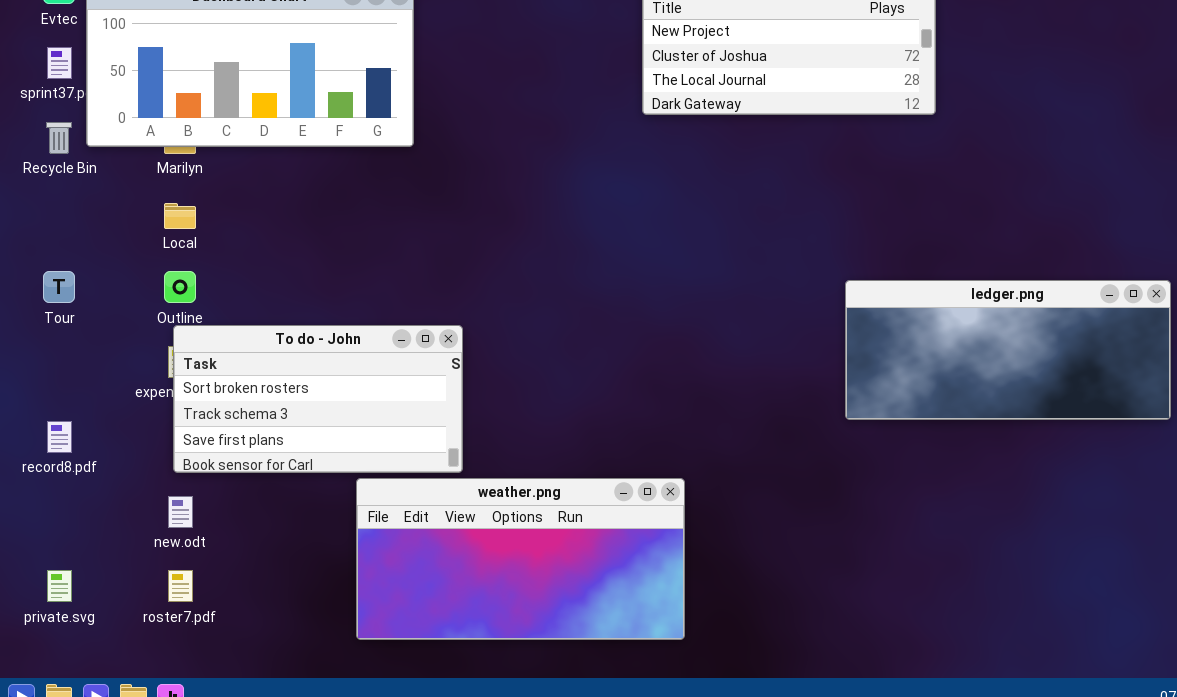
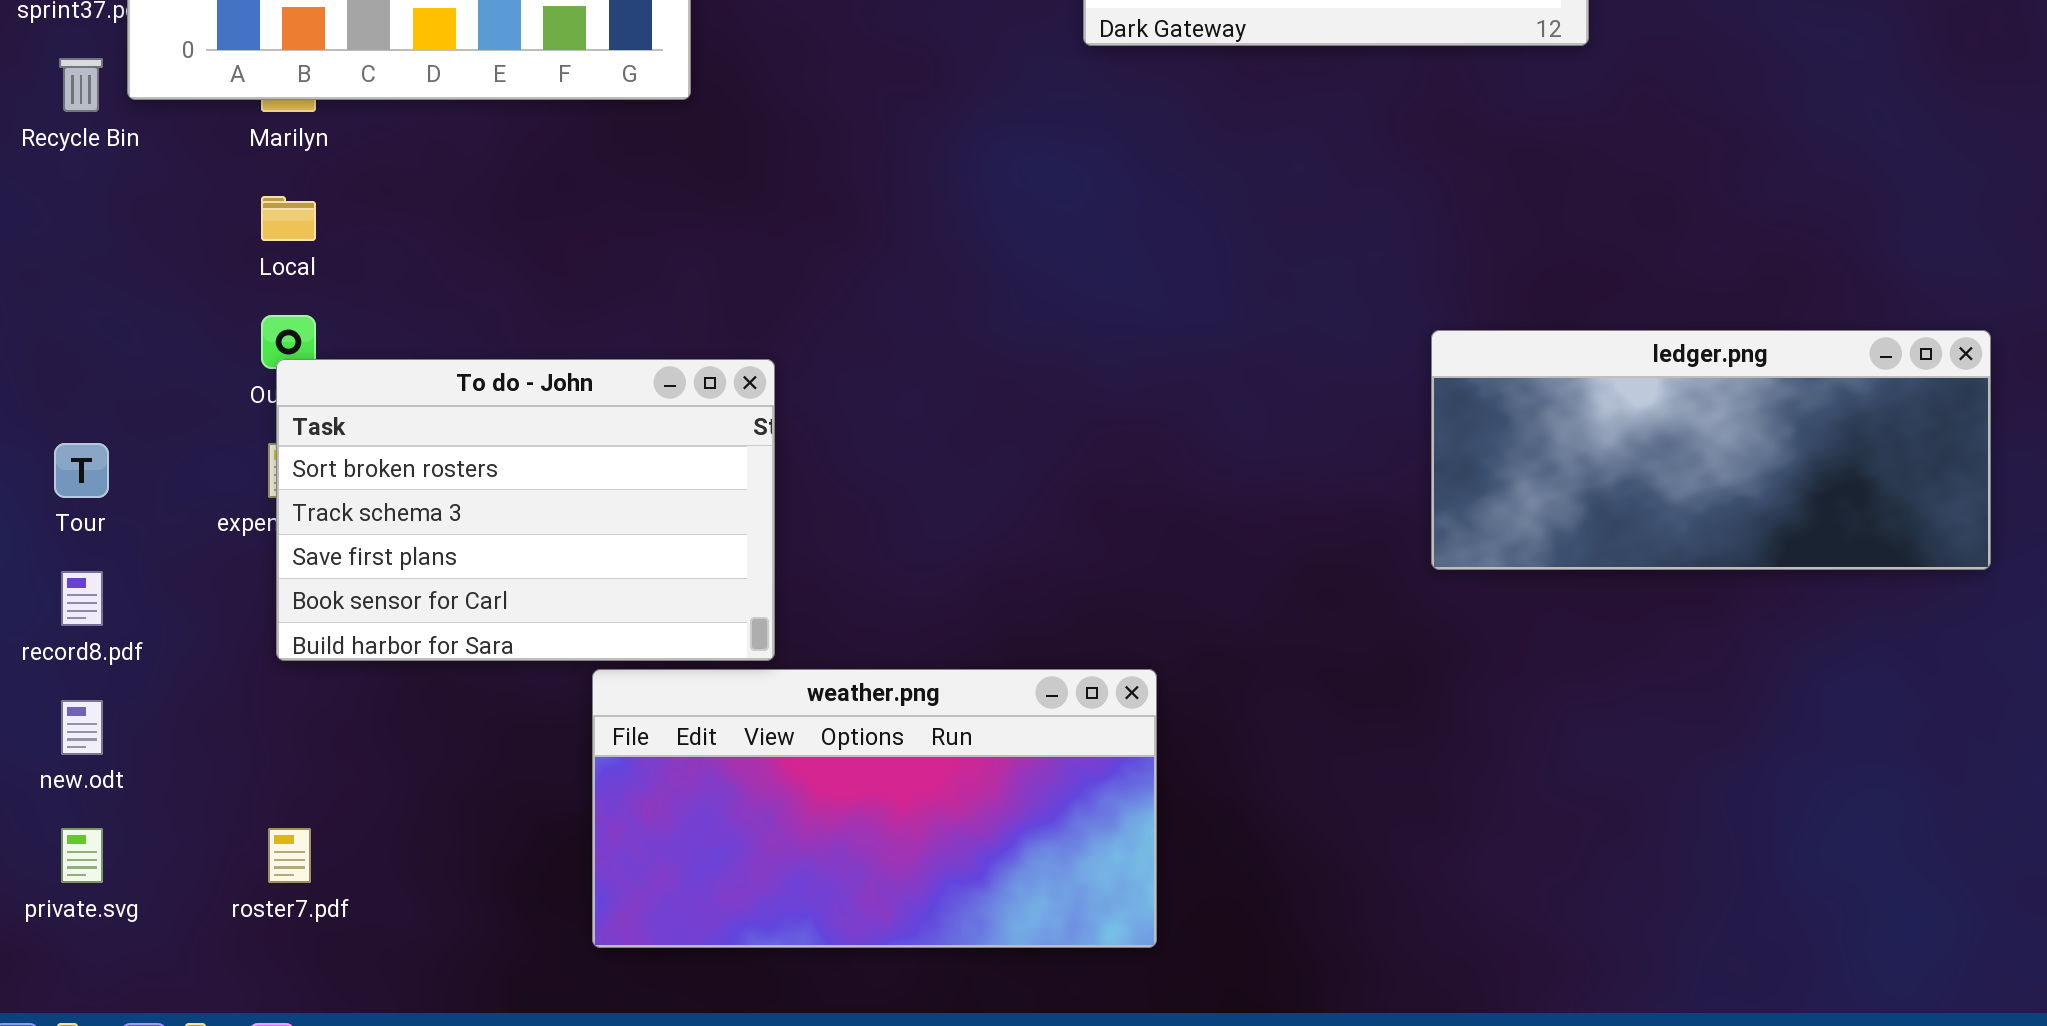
Tour: [43,271,75,303] -> [54,443,109,498], moved
To do - John: [173,325,463,473] -> [276,359,775,661], resized
new.odt: [168,496,193,528] -> [61,700,103,755], moved

